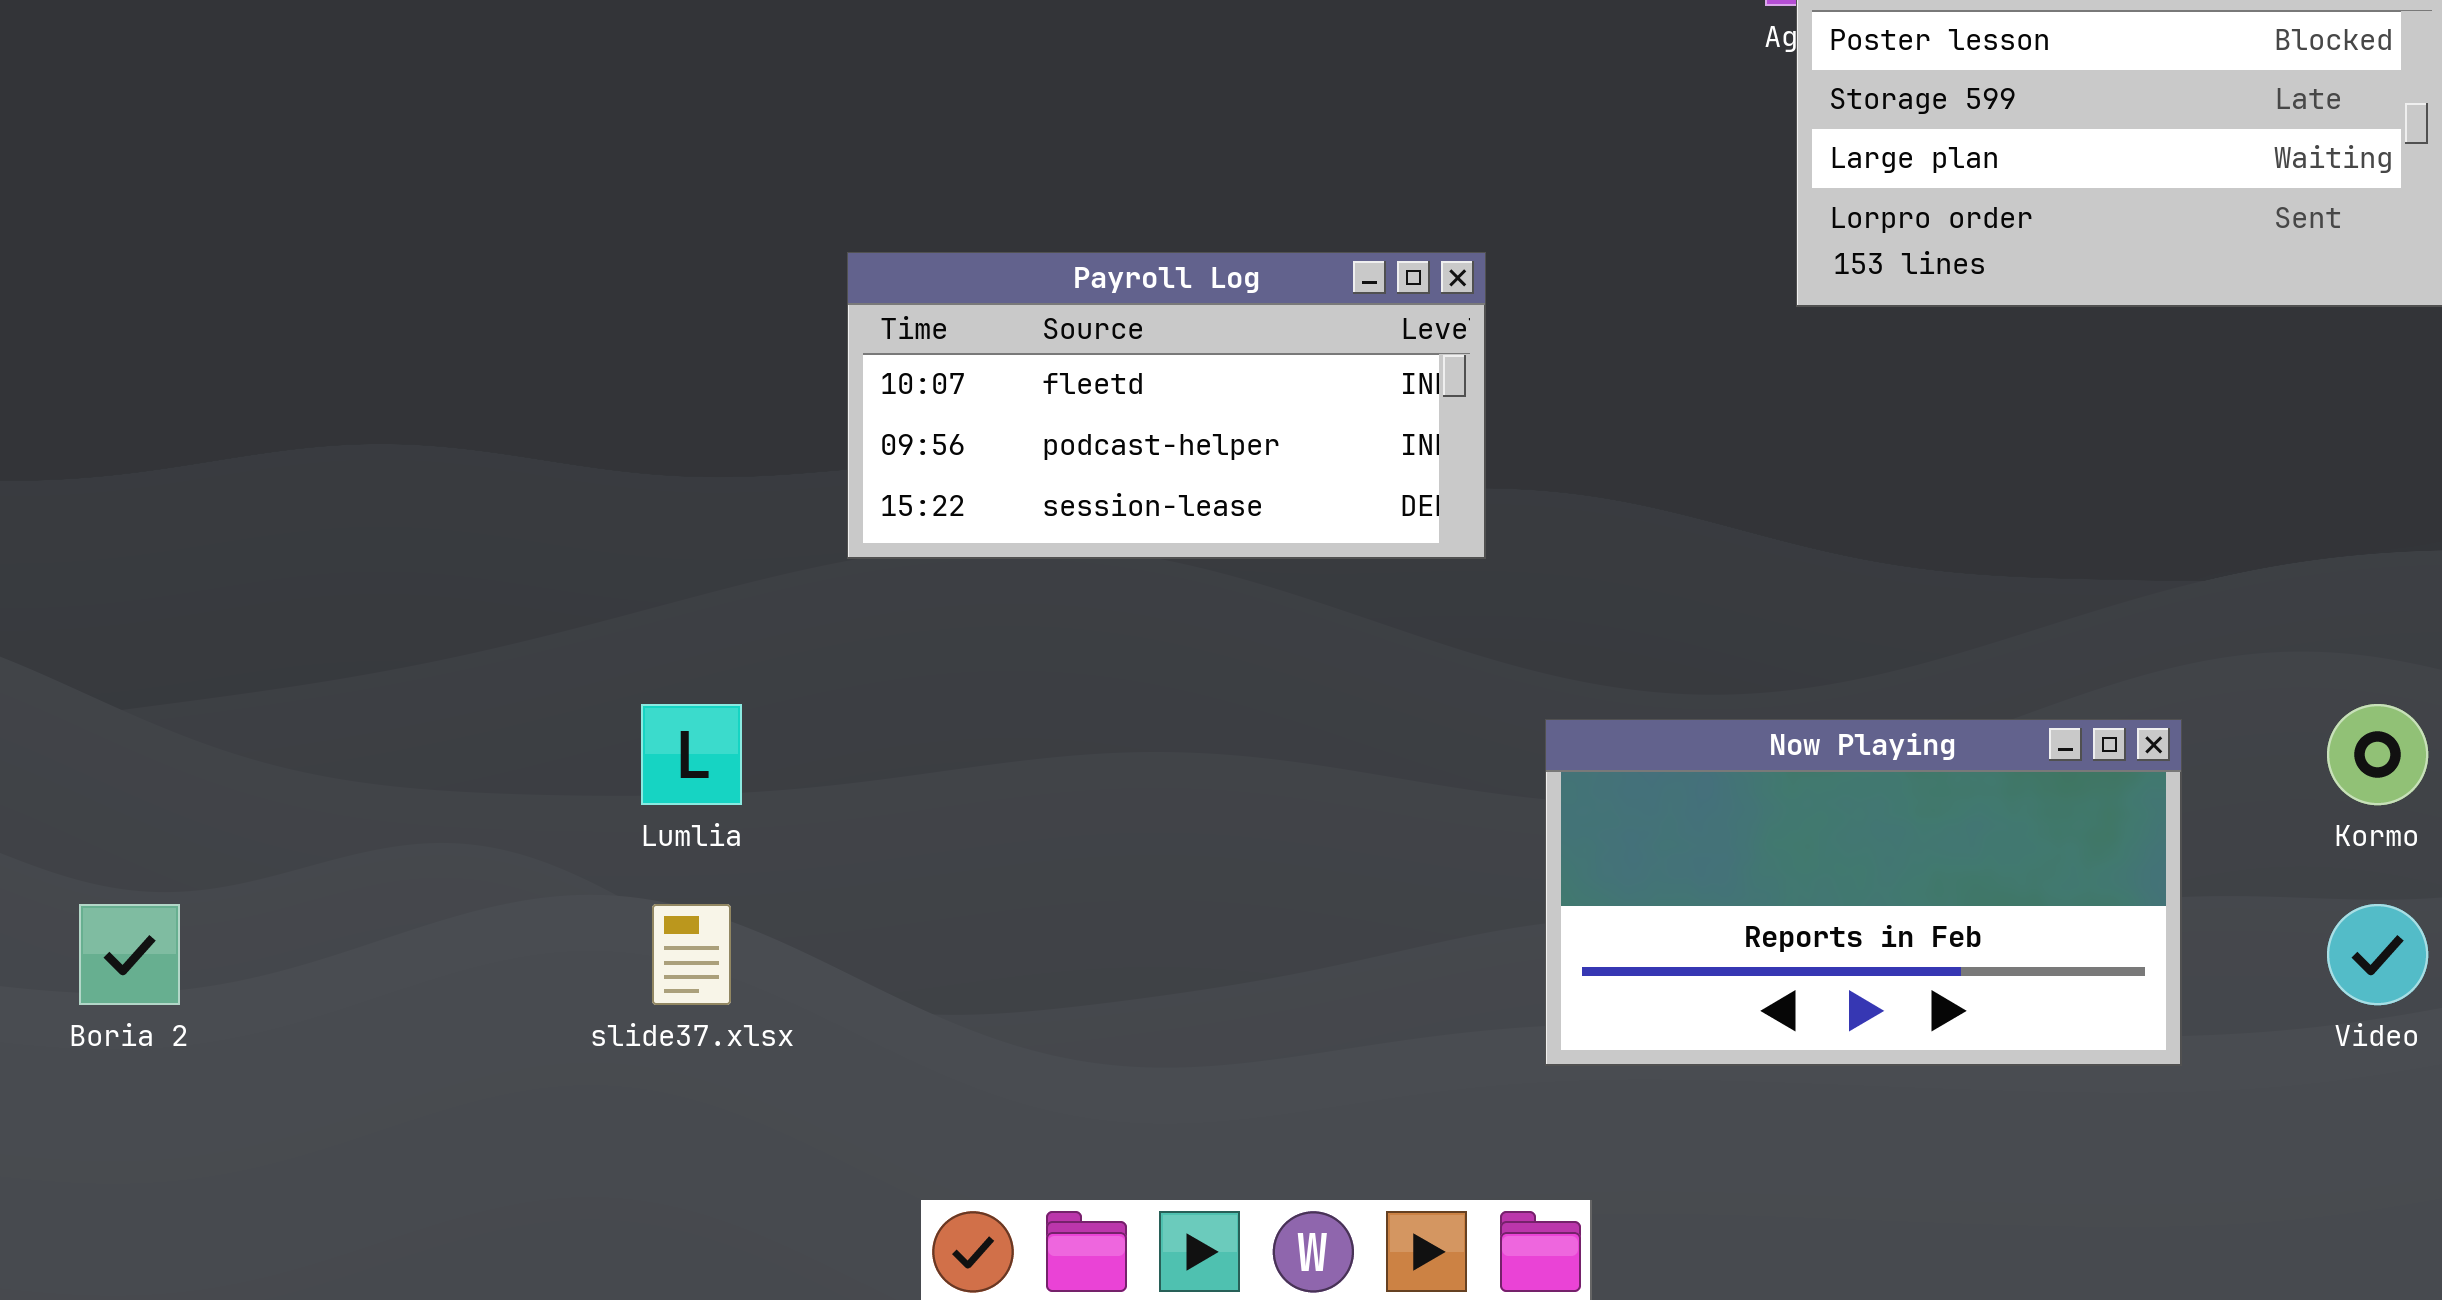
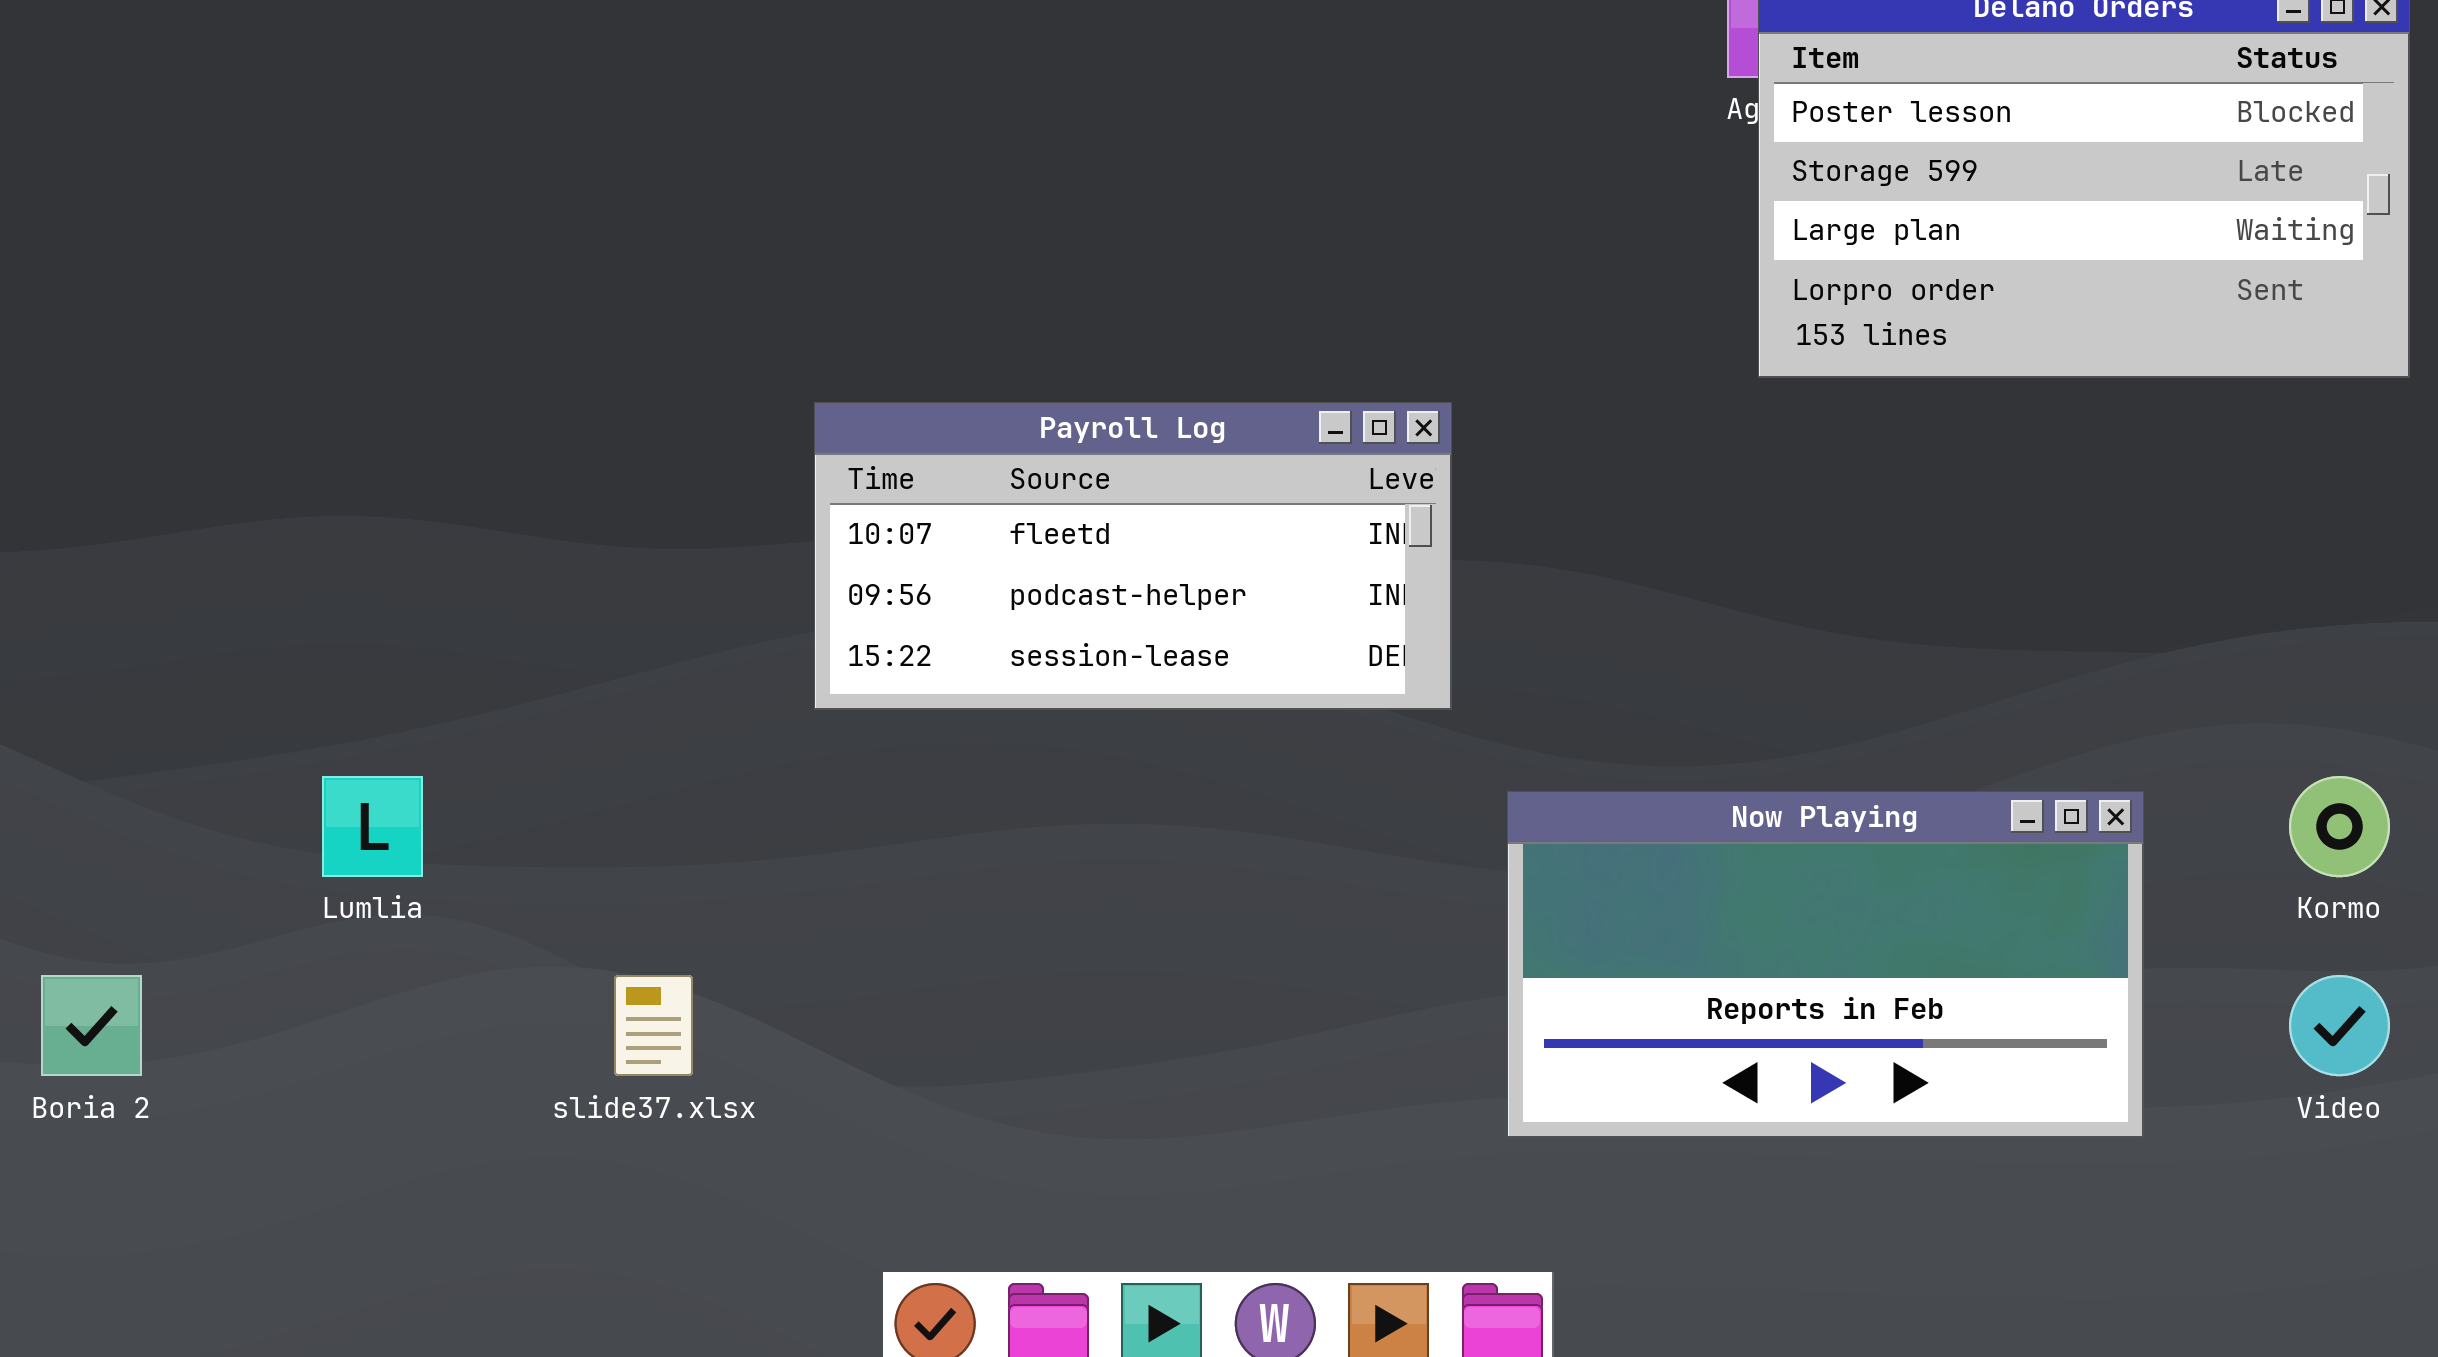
Payroll Log: [847,252,1486,559] -> [814,402,1452,710], moved
Lumlia: [641,704,742,805] -> [322,776,423,877], moved

